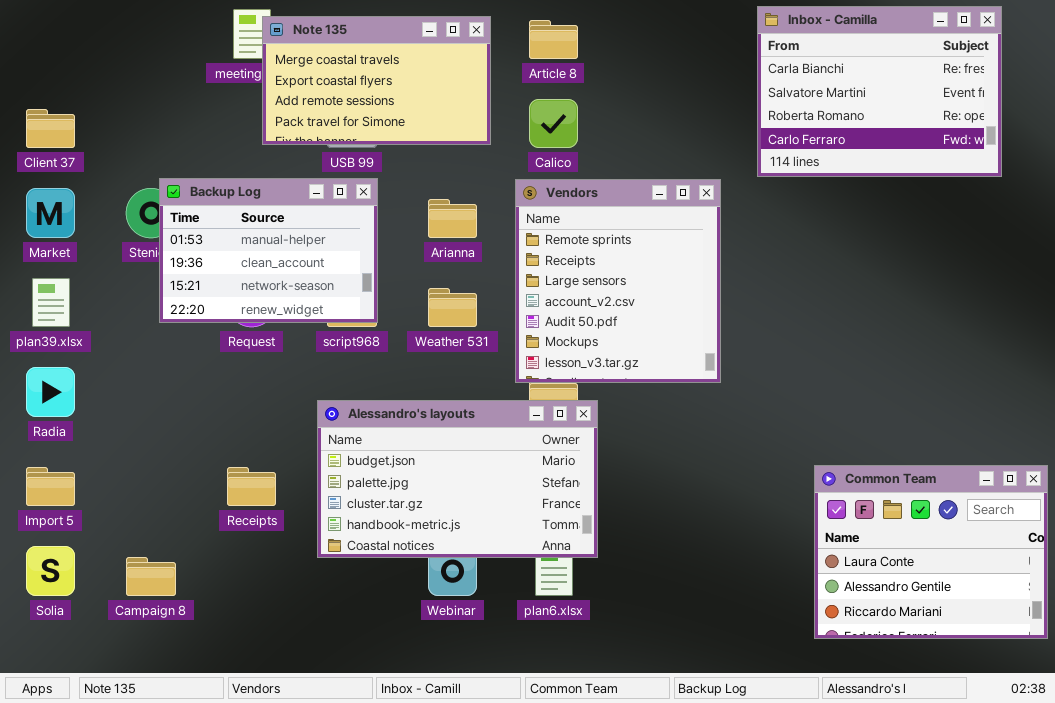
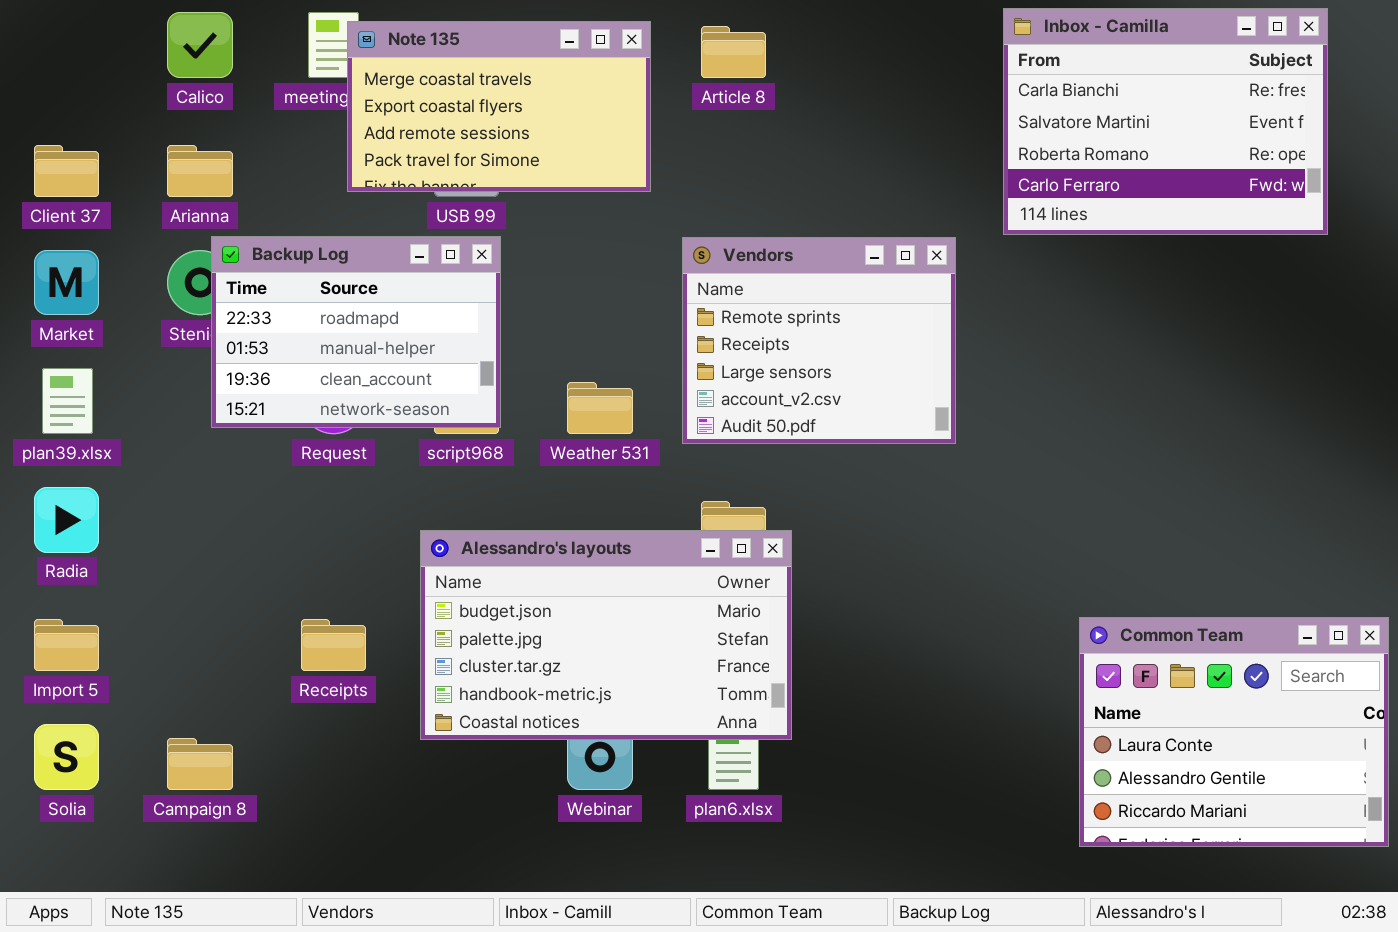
Calico: [529,99,578,148] -> [167,12,233,78], moved
Backup Log: [159,178,378,323] -> [211,236,501,428], scrolled up 1 row
Vendors: [515,179,721,383] -> [682,237,956,444], resized
Arianna: [428,199,477,238] -> [167,145,233,197], moved

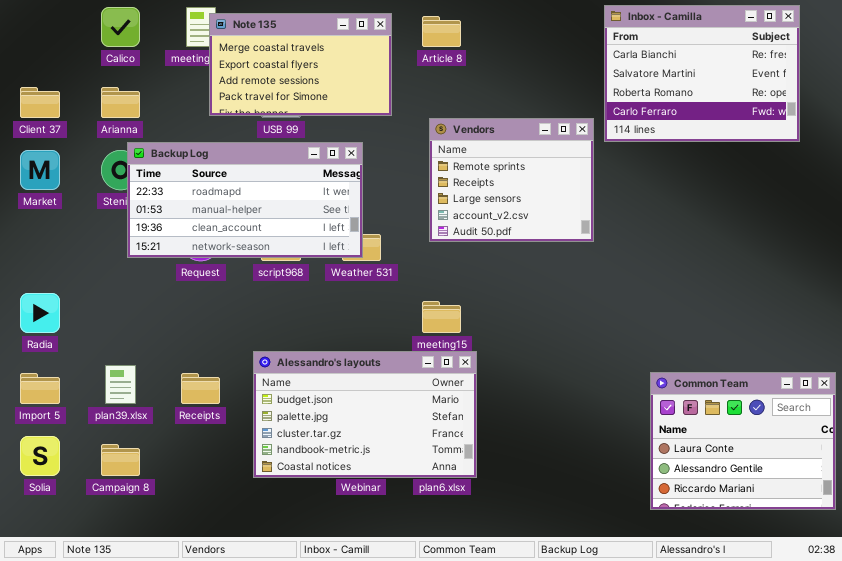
Backup Log: [211,236,501,428] -> [127,142,363,258], resized
Vendors: [682,237,956,444] -> [429,118,594,242], moved
plan39.xlsx: [42,368,93,434] -> [105,365,136,404], moved
Alessandro's layouts: [420,530,792,740] -> [253,351,477,478], moved

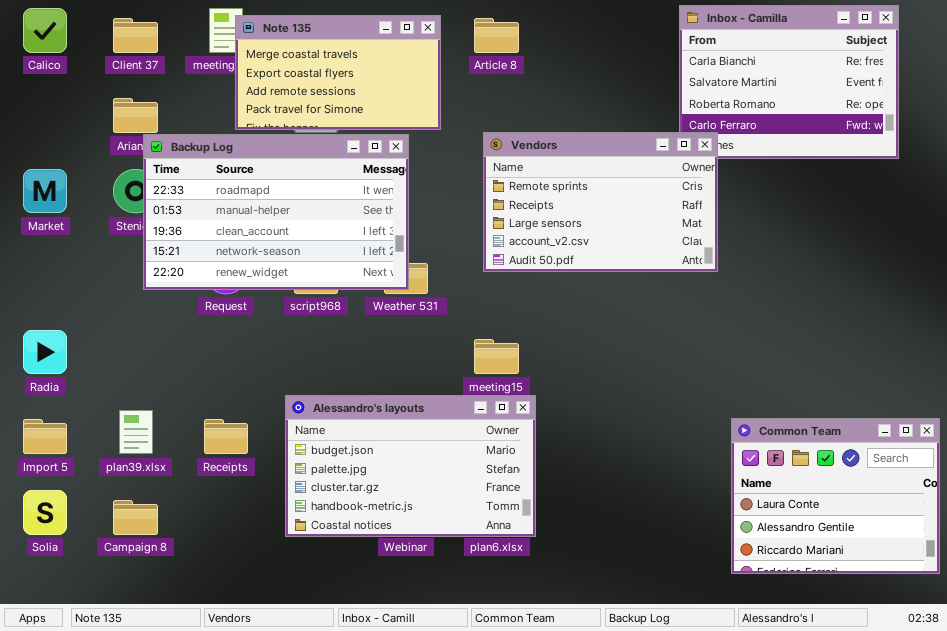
Calico: [101,7,140,47] -> [23,8,67,53], moved
Client 37: [20,87,60,118] -> [113,18,158,53], moved
Vendors: [429,118,594,242] -> [483,132,718,272], resized
Backup Log: [127,142,363,258] -> [143,134,409,290], resized

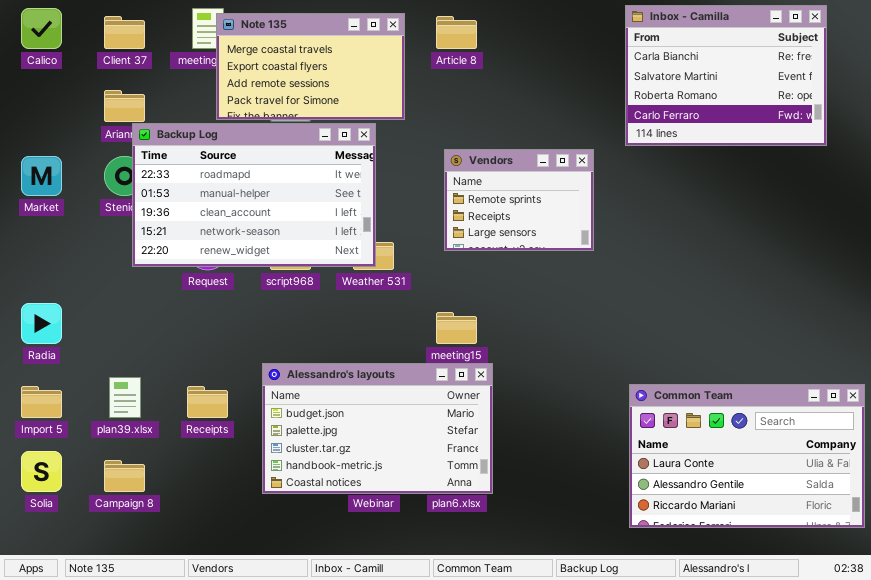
Vendors: [483,132,718,272] -> [444,149,594,251], resized
Common Team: [731,418,940,574] -> [629,384,865,528], resized

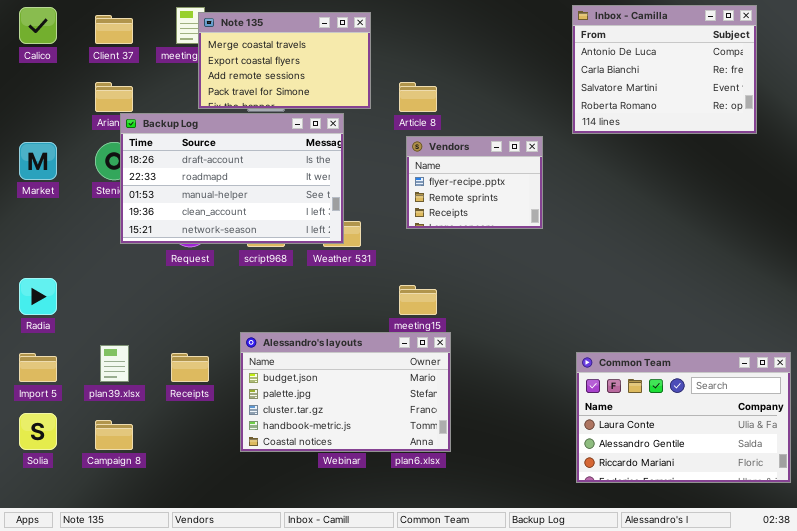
Inbox - Camilla: [625,5,827,146] -> [572,5,757,134], scrolled up 1 row
Article 8: [436,16,477,49] -> [399,82,437,112], moved
Backup Log: [132,123,376,267] -> [120,113,344,244], scrolled up 1 row
Vendors: [444,149,594,251] -> [406,136,543,229], scrolled up 1 row

